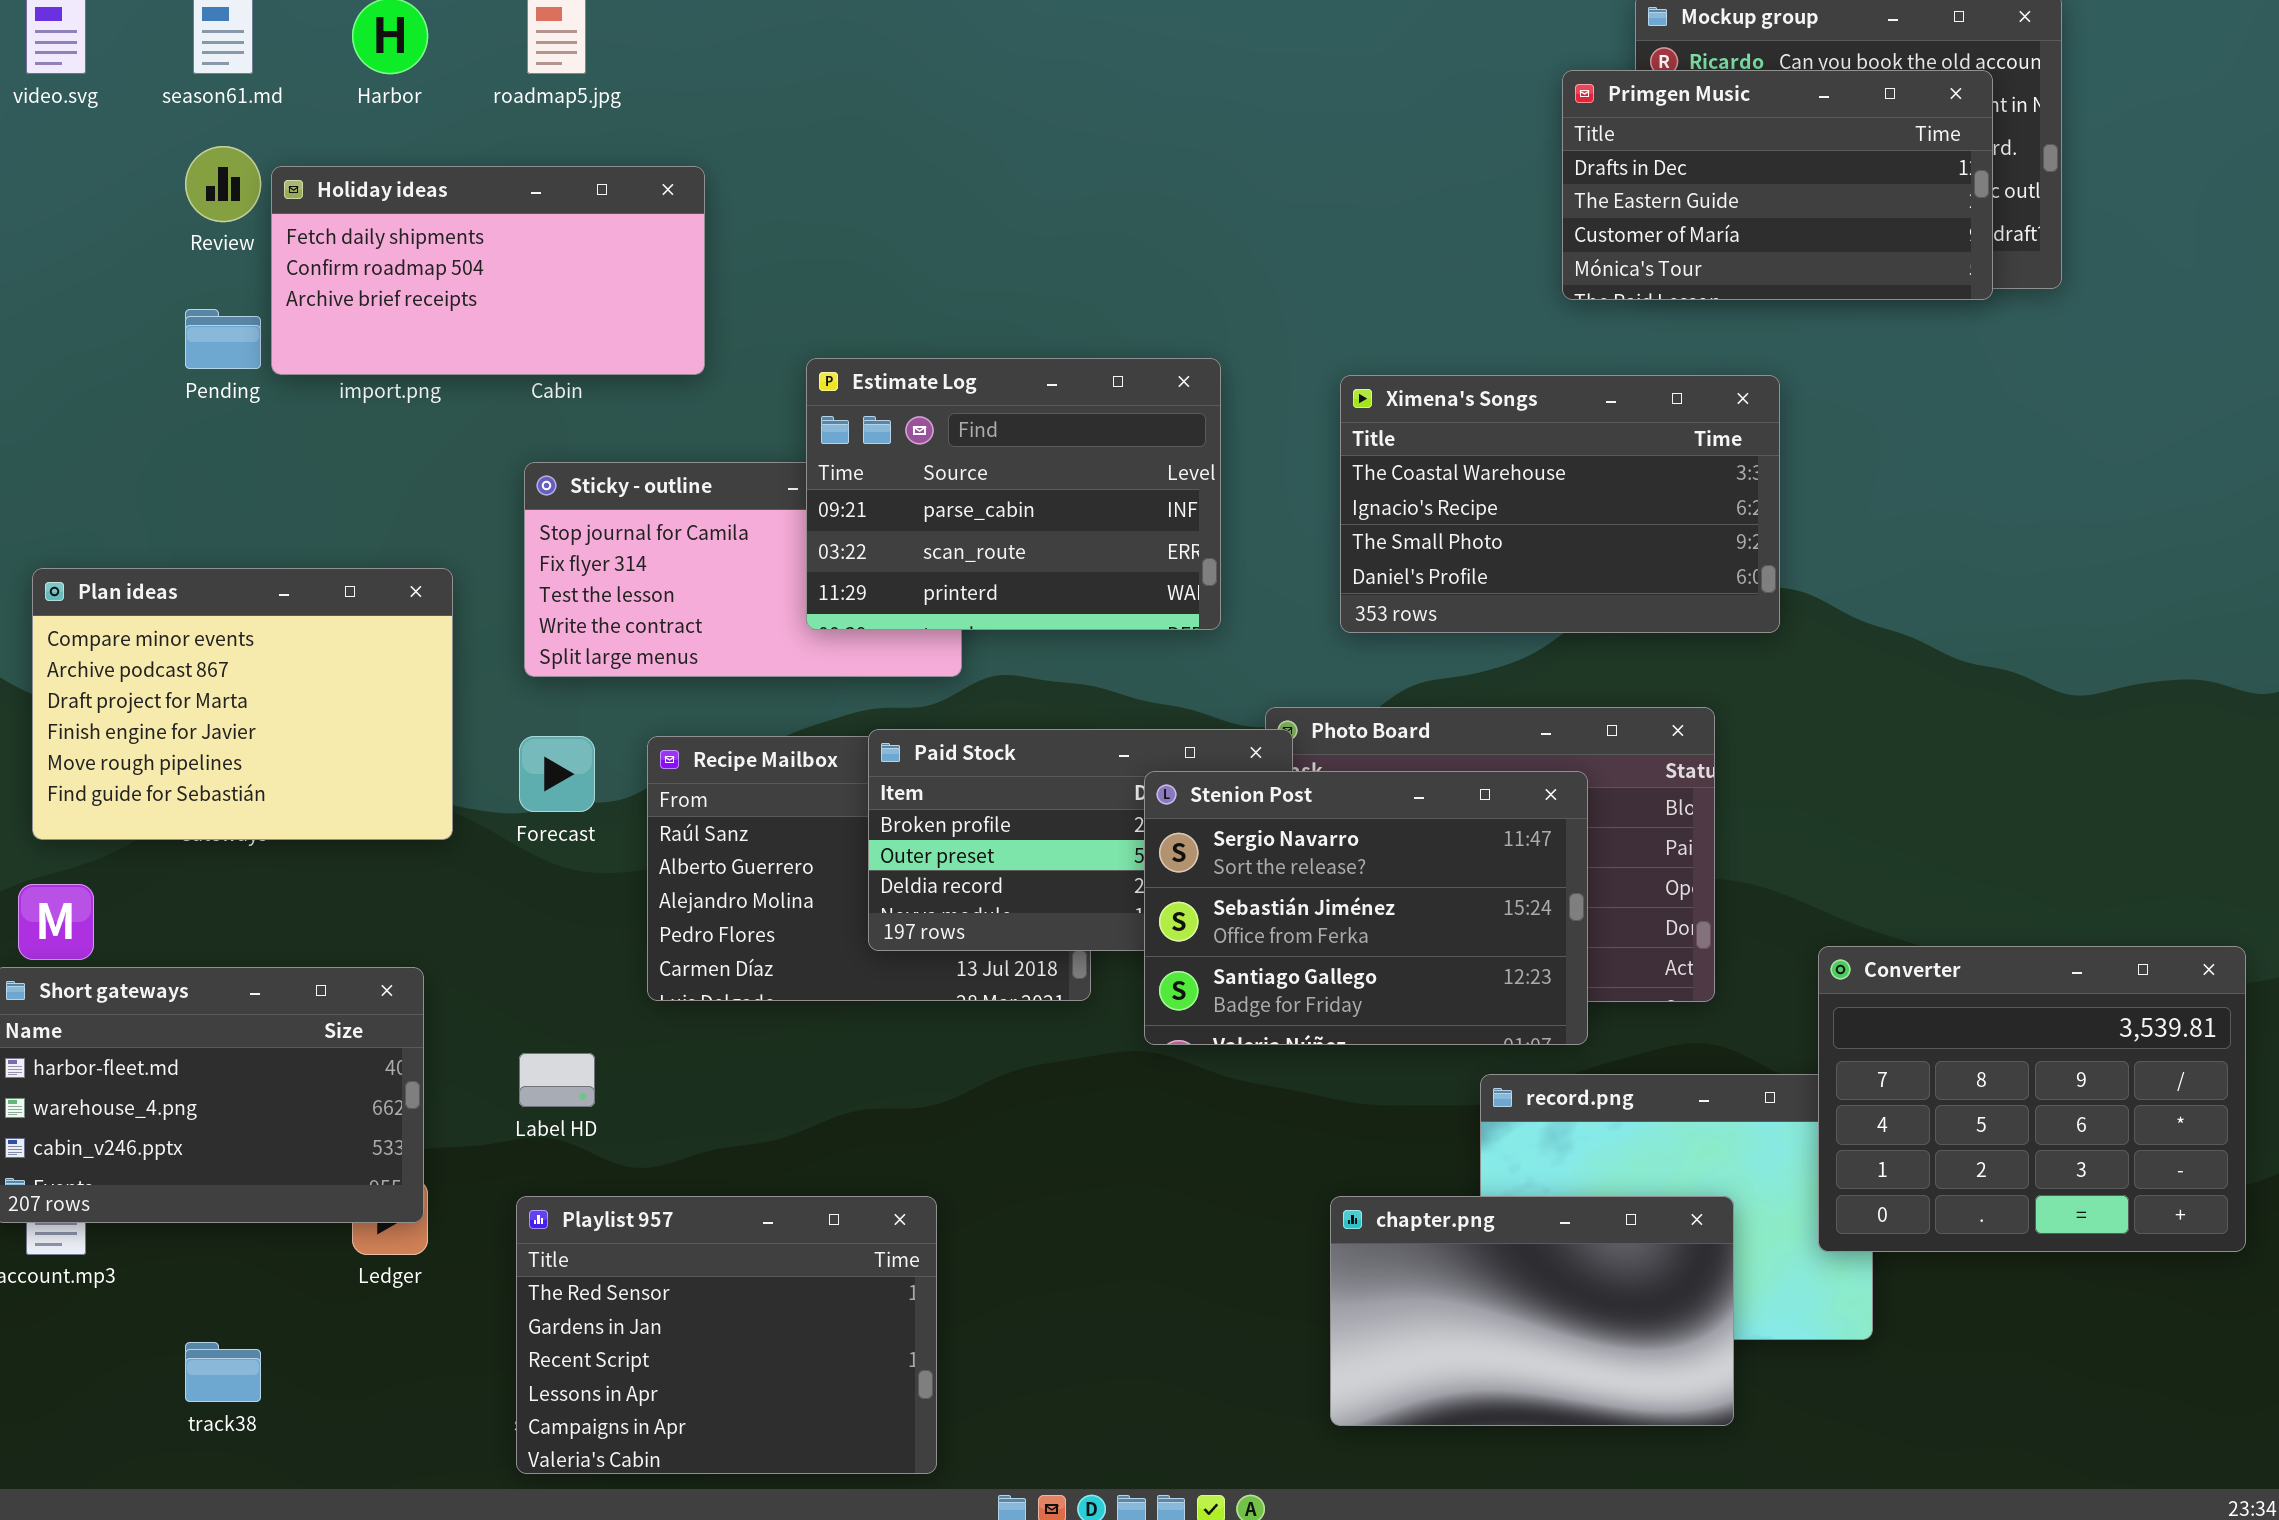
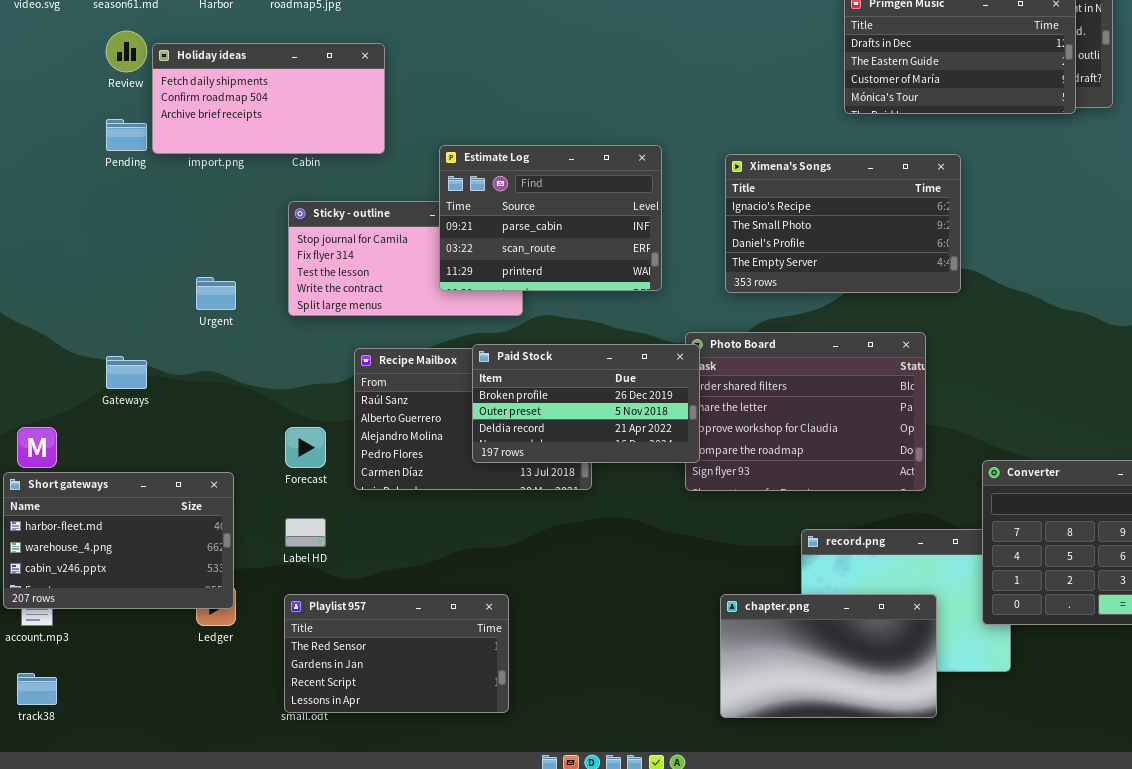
Ximena's Songs: [1340,375,1780,633] -> [725,154,961,293], scrolled down 1 row
Plan ideas: [32,568,453,840] -> none, closed
Forecast: [519,736,595,812] -> [285,427,326,468], moved
Stenion Post: [1144,771,1588,1045] -> none, closed
Playlist 957: [516,1196,937,1474] -> [284,594,509,713], resized
track38: [185,1342,261,1402] -> [17,673,57,705], moved

